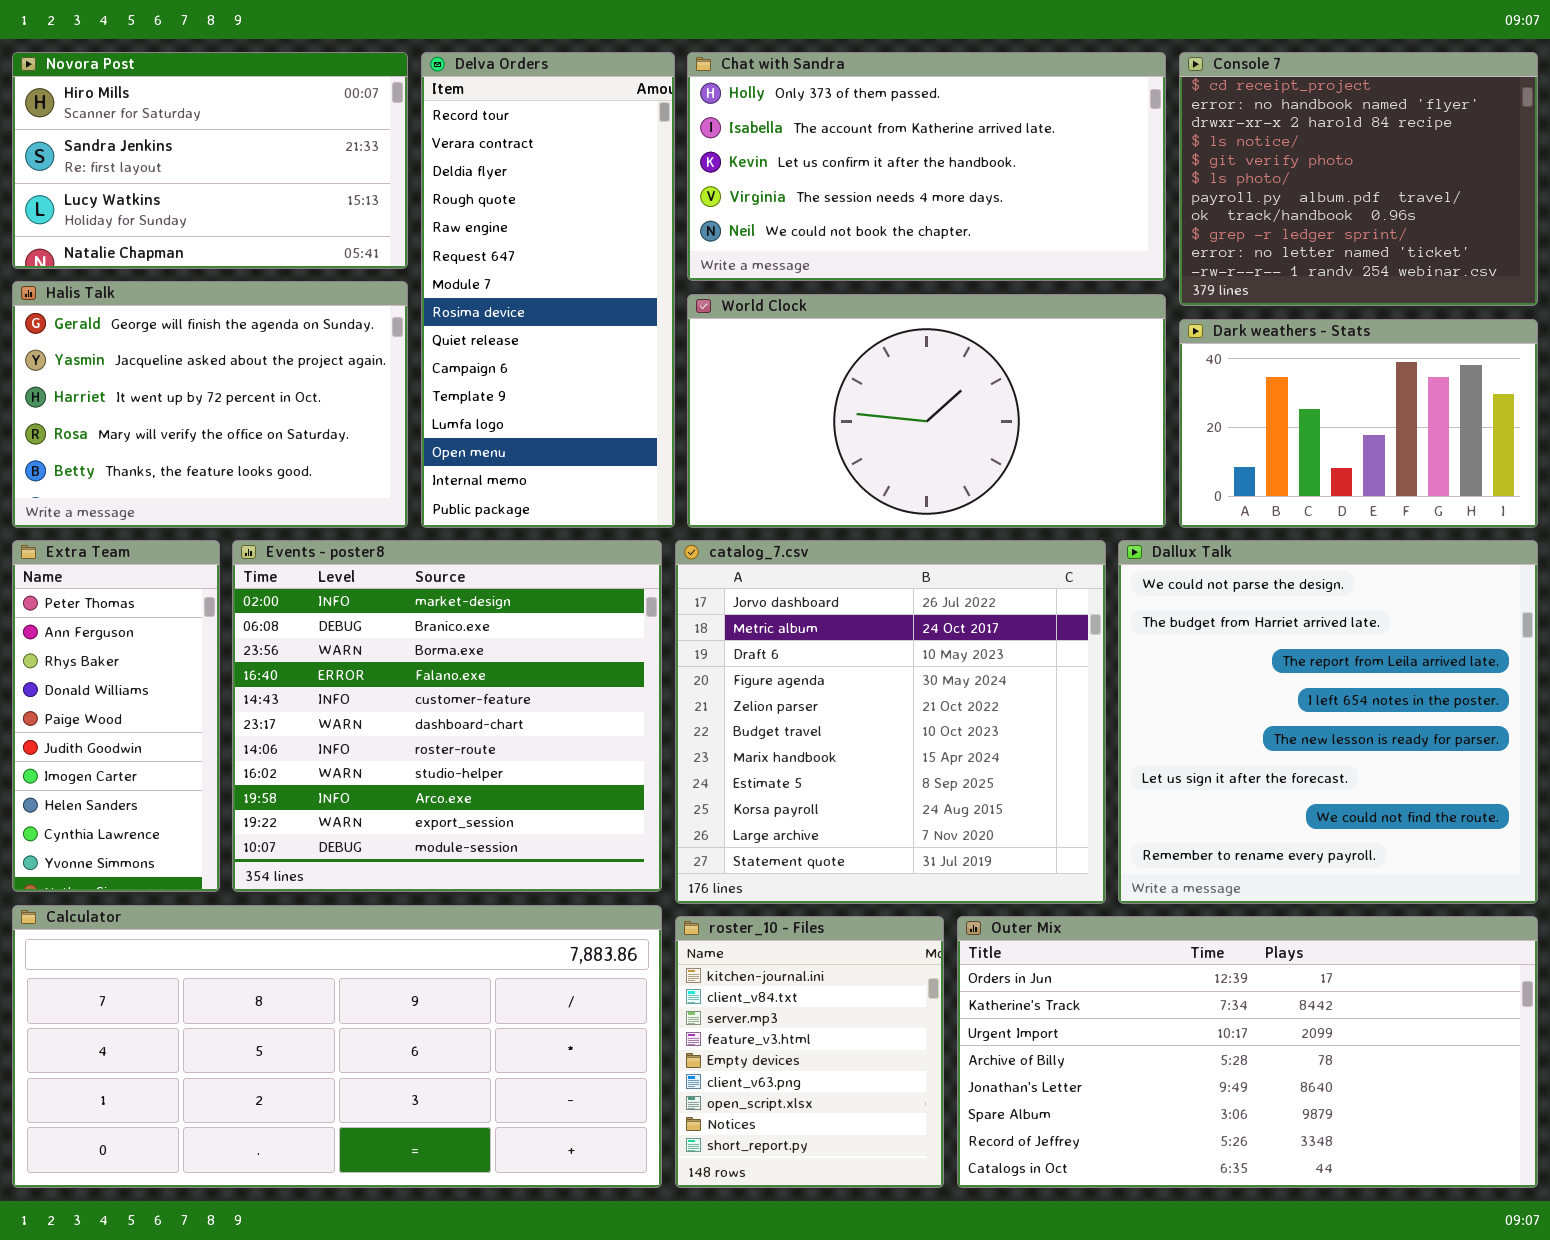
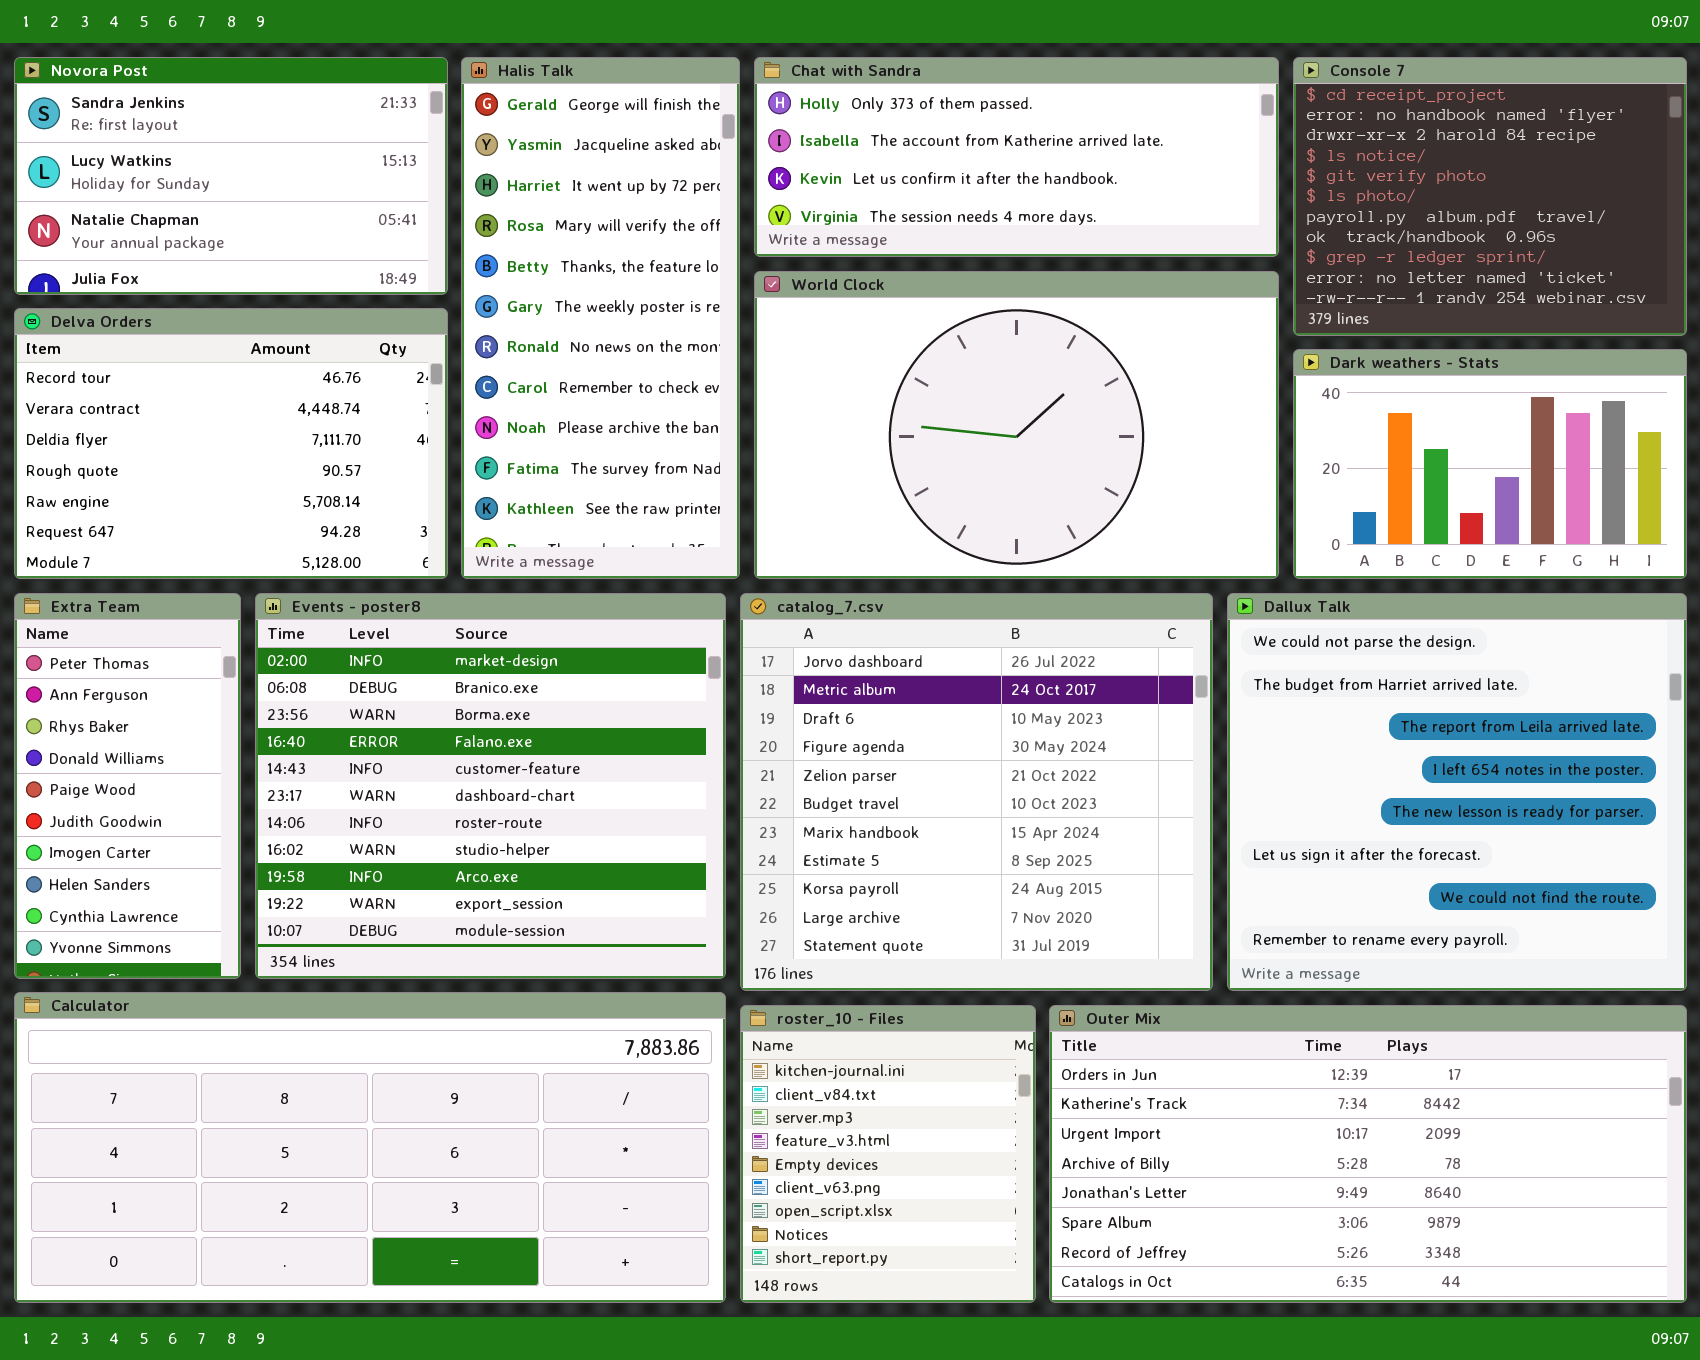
Novora Post: [12,52,408,269] -> [14,57,448,295], scrolled down 1 row
Delva Orders: [421,52,675,528] -> [14,308,448,579], moved, resized
Chat with Sandra: [687,52,1166,281] -> [754,57,1279,257], resized
Halis Talk: [12,281,408,528] -> [461,57,740,579], moved, resized
World Clock: [687,294,1166,528] -> [754,271,1279,579], resized

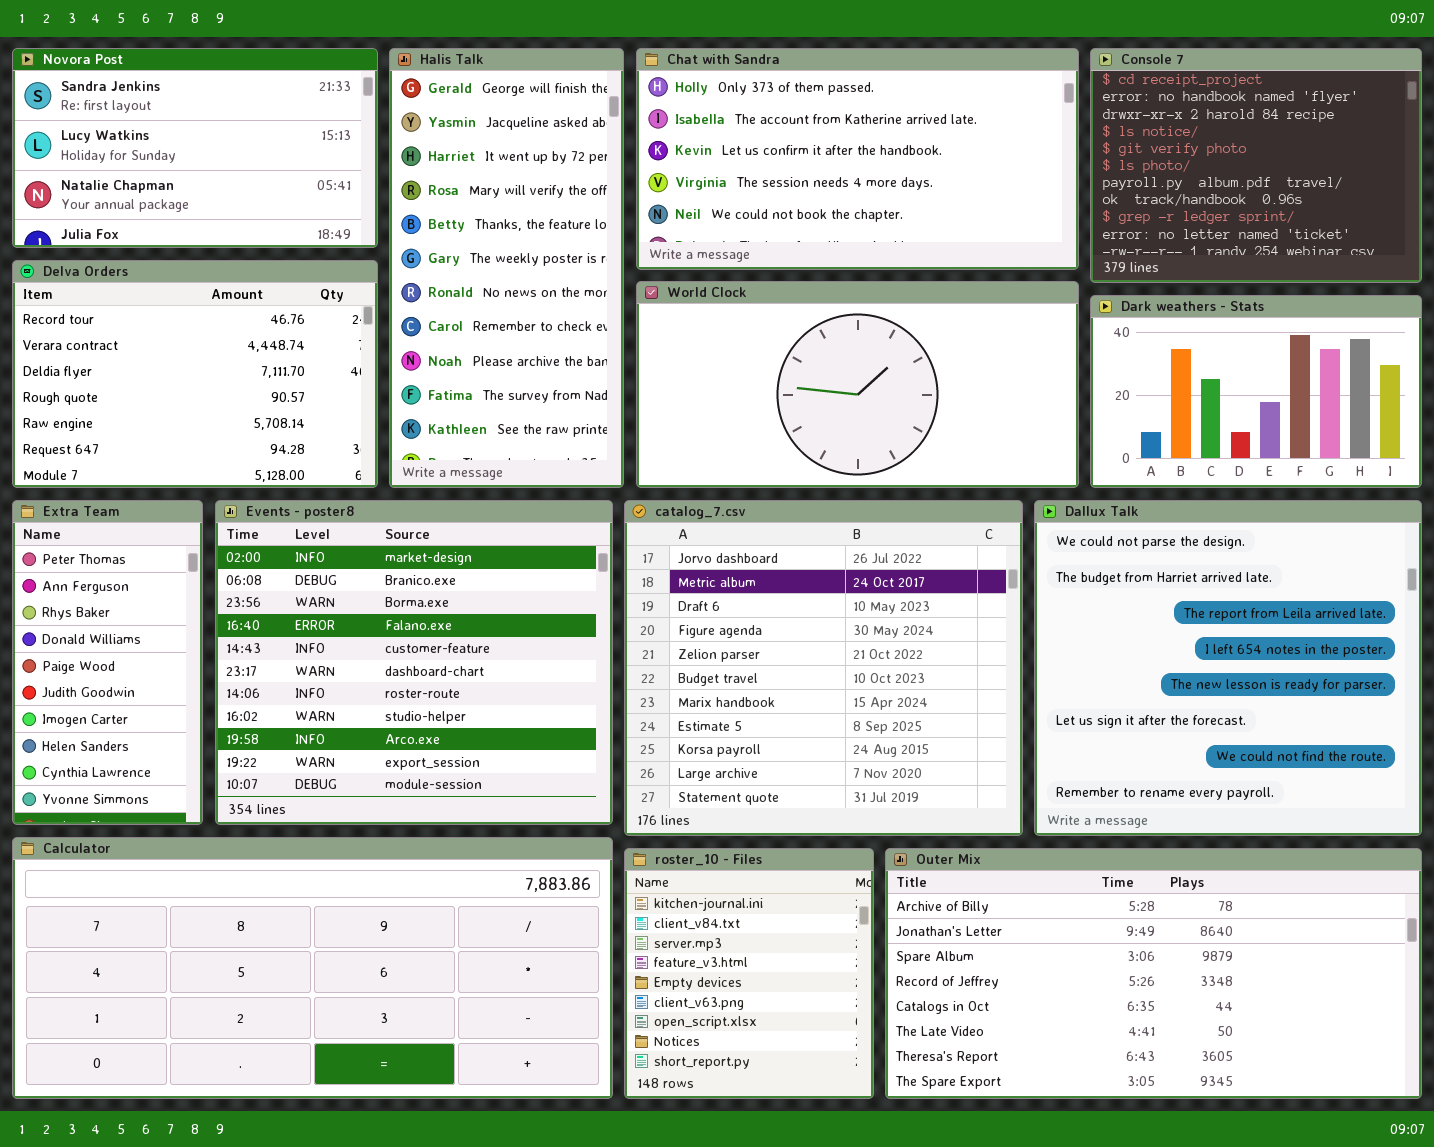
Chat with Sandra: [754,57,1279,257] -> [636,48,1079,270], resized
World Clock: [754,271,1279,579] -> [636,281,1079,488], resized
Outer Mix: [1049,1005,1687,1303] -> [885,848,1422,1099], scrolled down 3 rows

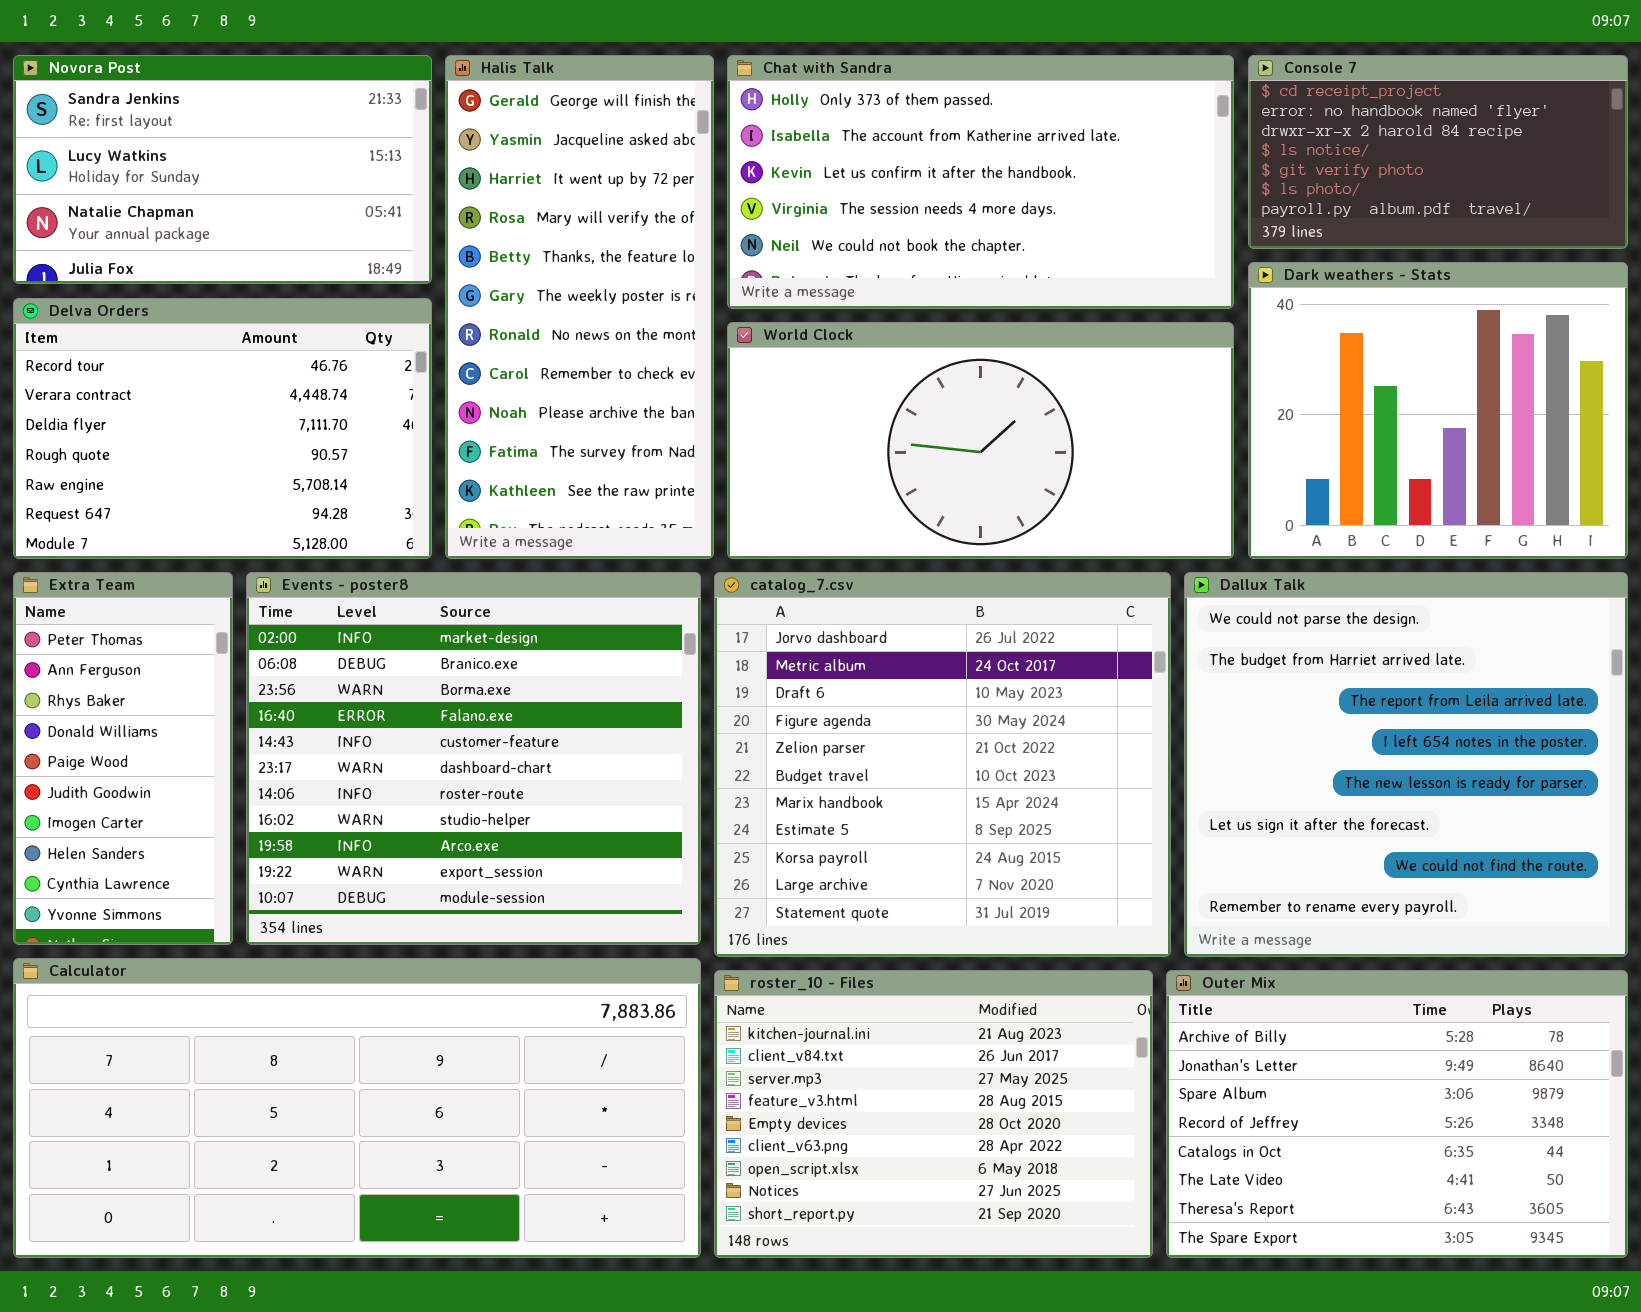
Console 7: [1090,48,1422,283] -> [1248,55,1628,249], resized
Dark weathers - Stats: [1090,295,1422,488] -> [1248,262,1628,559], resized
roster_10 - Files: [624,848,874,1099] -> [714,970,1153,1258], resized
Outer Mix: [885,848,1422,1099] -> [1166,970,1628,1258], resized

